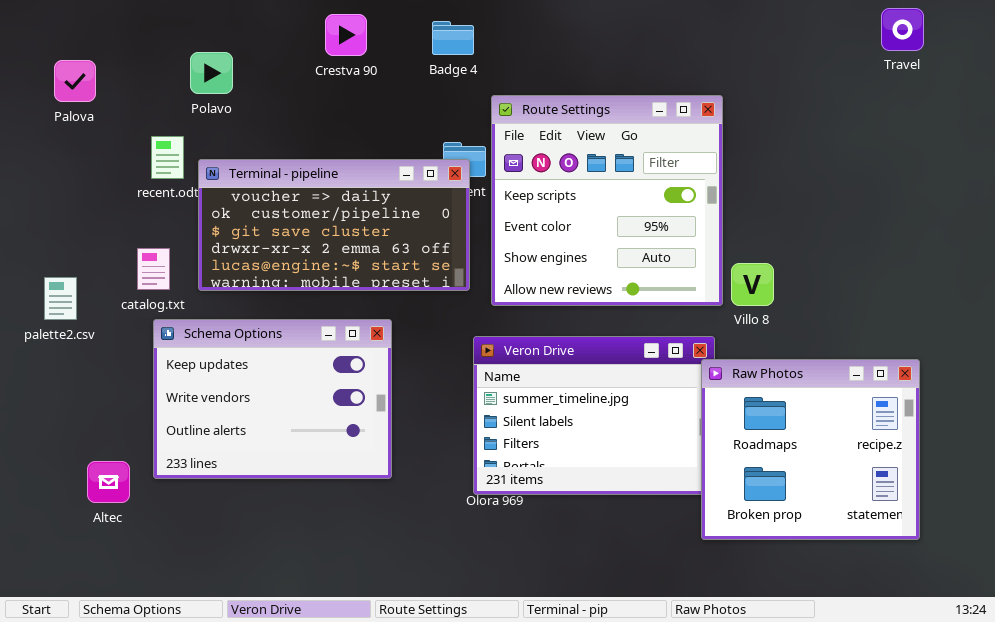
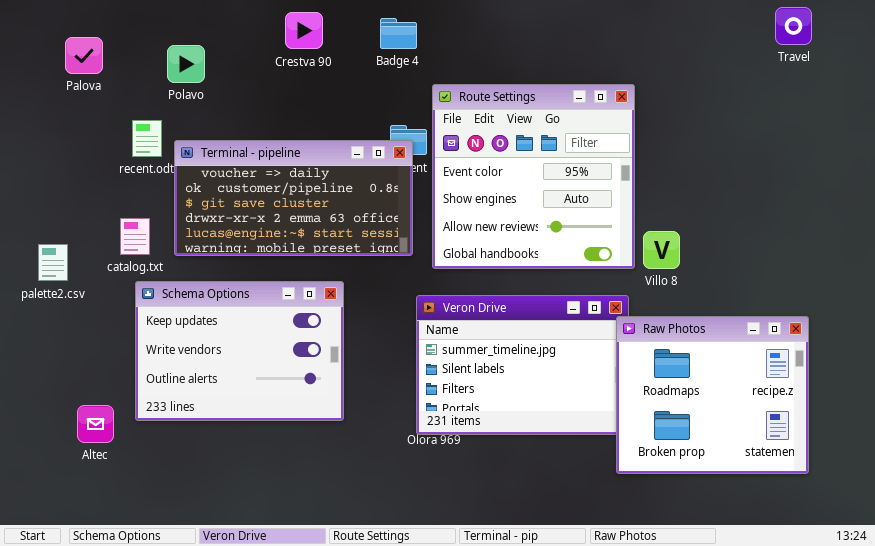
Palova: [54,60,96,102] -> [65,37,103,74], moved
Route Settings: [491,95,723,306] -> [432,84,635,269], scrolled down 1 row

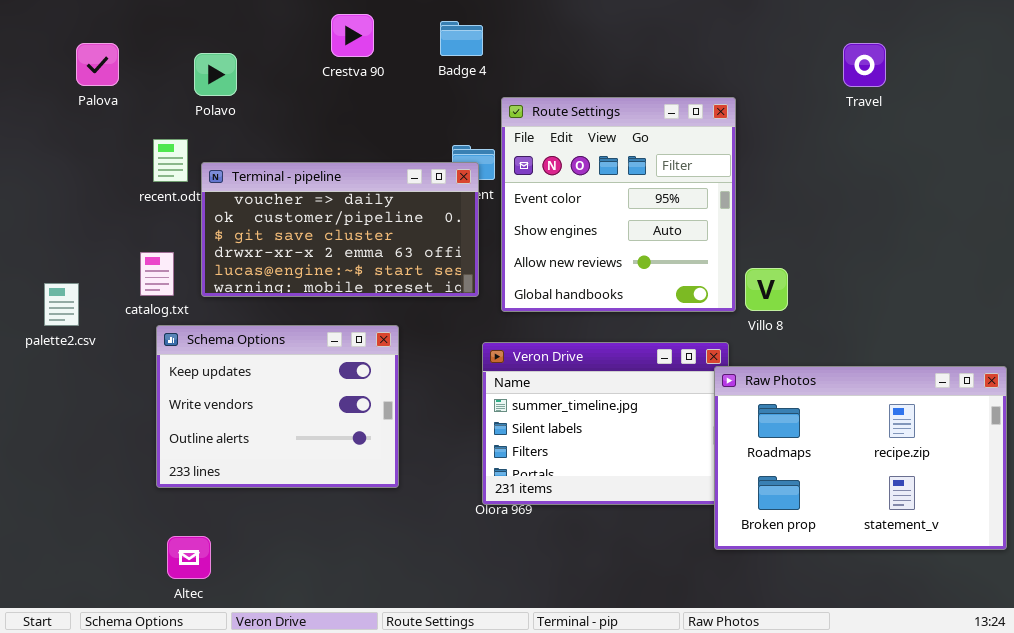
Travel: [775,7,812,45] -> [843,43,886,87], moved
Raw Photos: [616,316,809,474] -> [714,366,1007,550], resized
Altec: [77,405,114,443] -> [167,536,211,579], moved

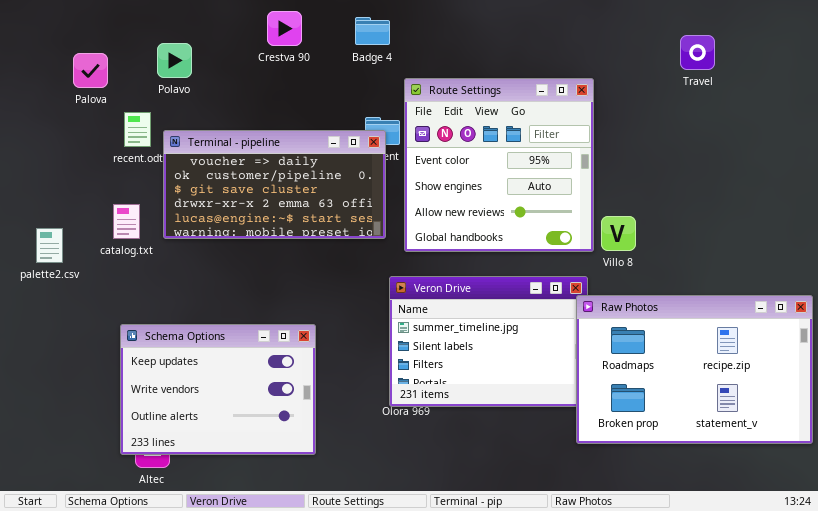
Palova: [76,43,119,86] -> [73,53,108,88], moved
Schema Options: [156,325,399,488] -> [120,324,316,455], moved

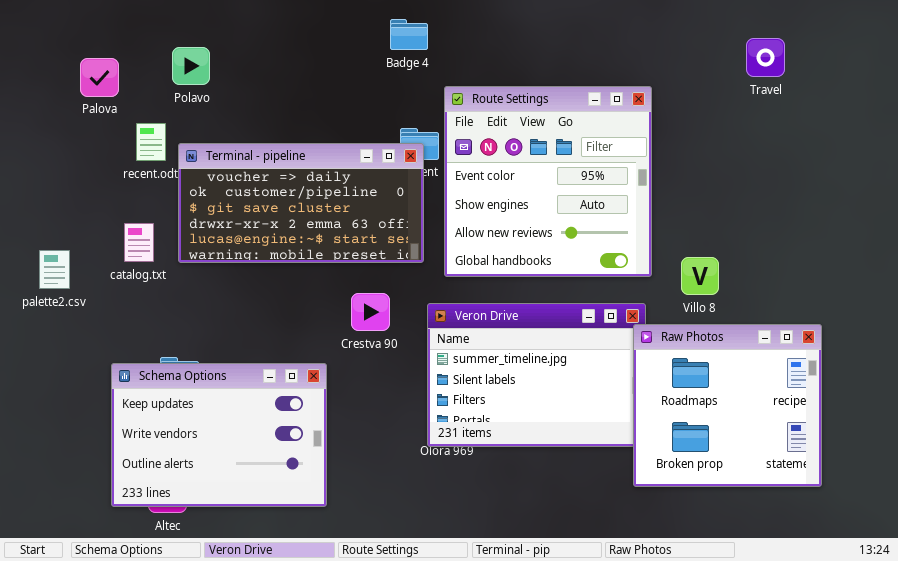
Crestva 90: [267,11,302,46] -> [351,293,390,331], moved
Villo 8: [601,216,636,251] -> [681,257,719,295], moved
Raw Photos: [576,295,813,444] -> [633,324,822,487], resized
Schema Options: [120,324,316,455] -> [111,363,327,507], moved

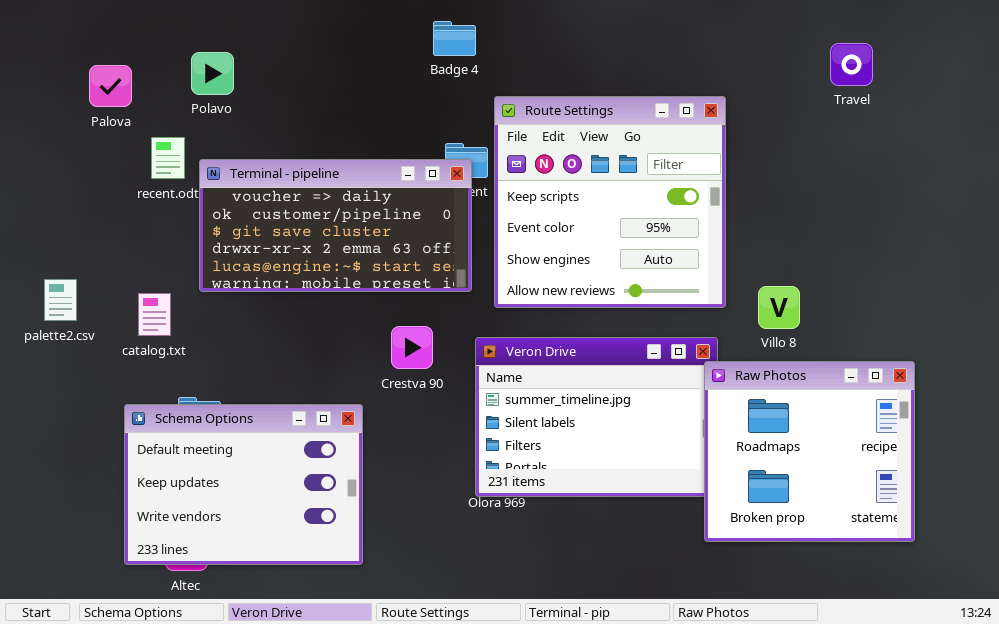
Route Settings: [444,86,652,277] -> [494,96,726,308], scrolled up 1 row
catalog.txt: [124,223,154,262] -> [138,293,171,336], moved
Schema Options: [111,363,327,507] -> [124,404,363,565], scrolled up 1 row

